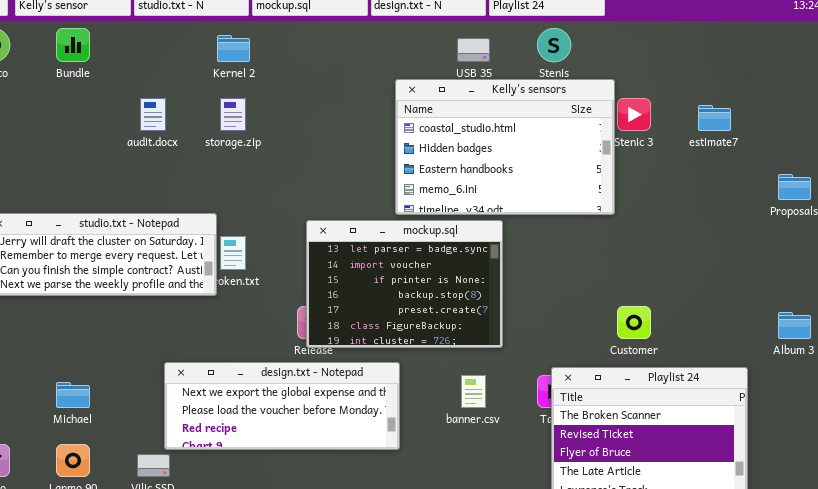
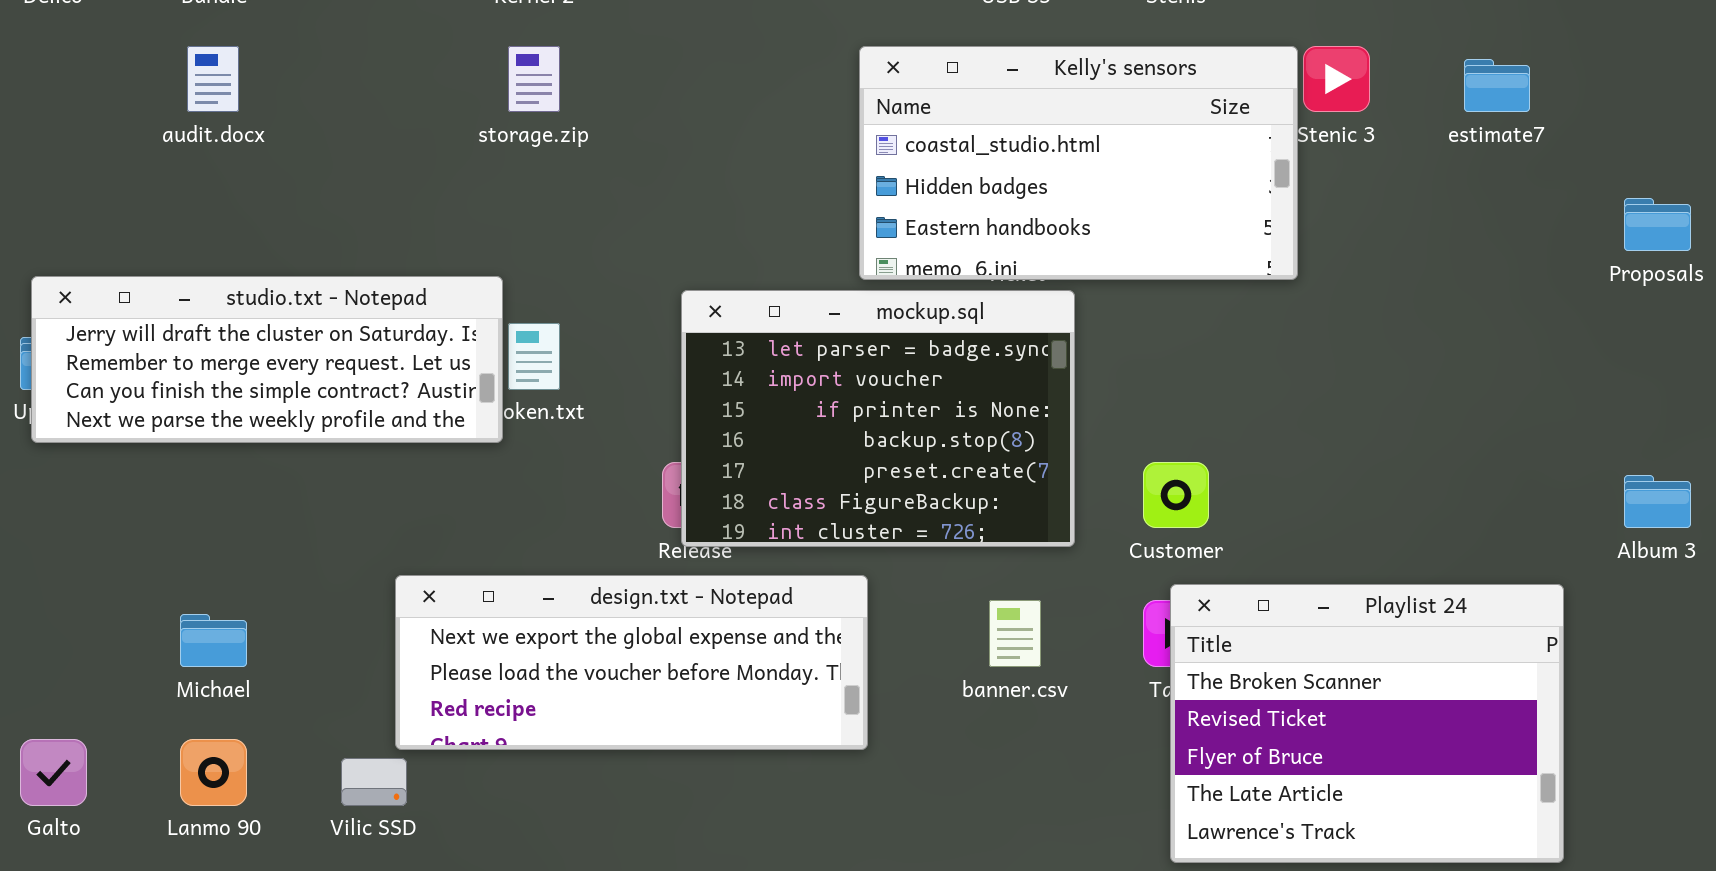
Kelly's sensors: [395,79,615,215] -> [859,46,1298,280], resized
audit.docx: [140,98,166,131] -> [187,46,239,112], moved
Customer: [617,306,651,339] -> [1143,462,1209,528], moved

